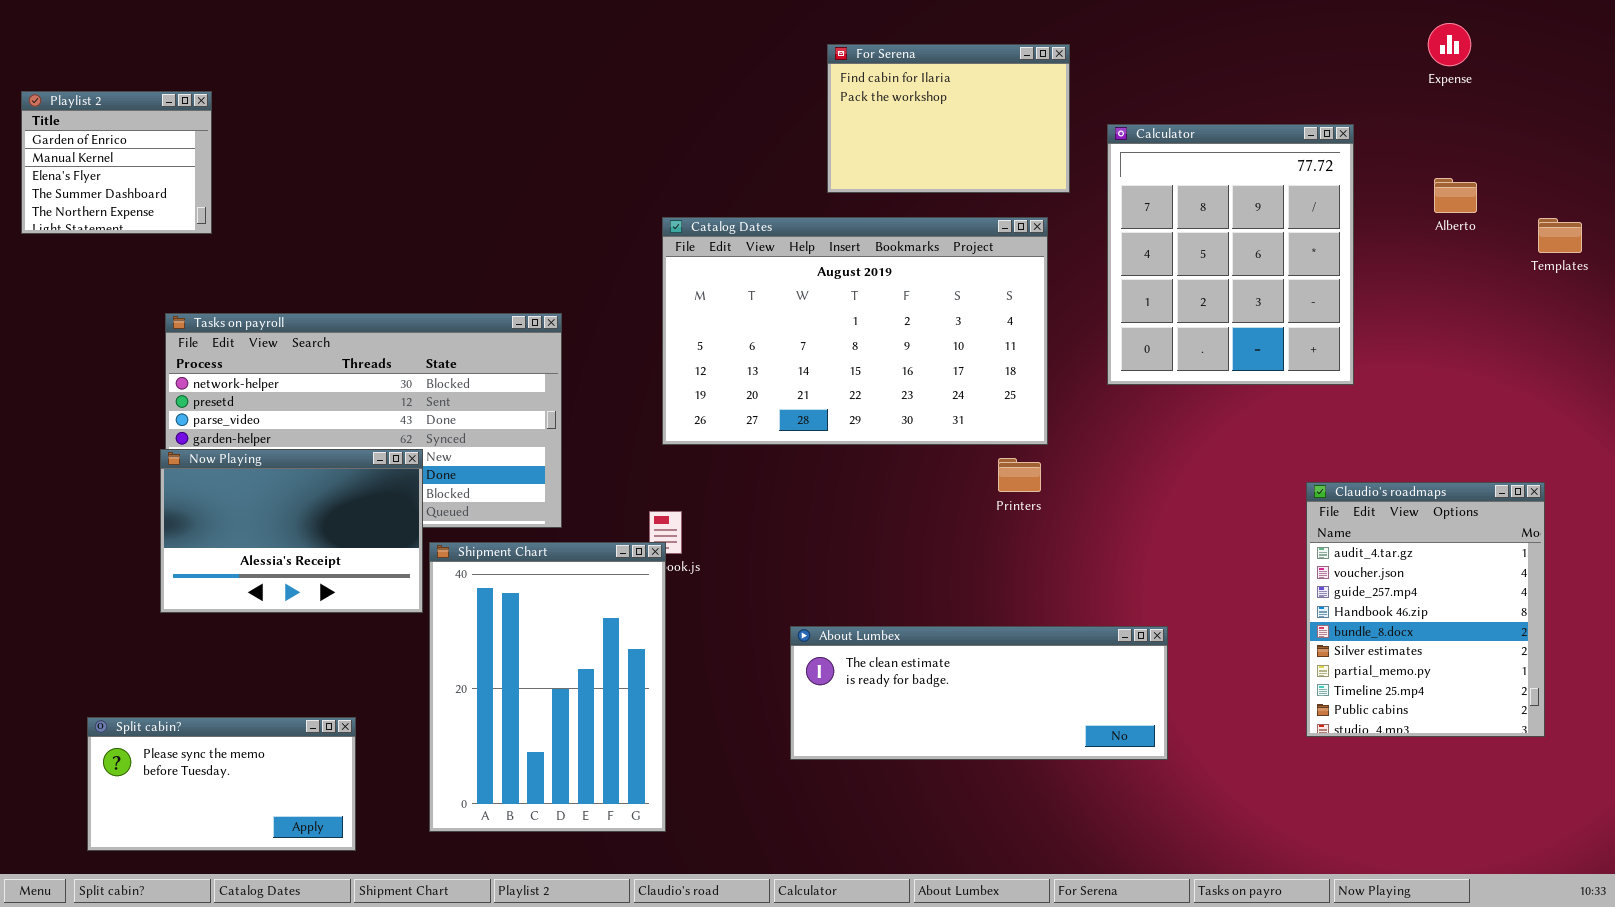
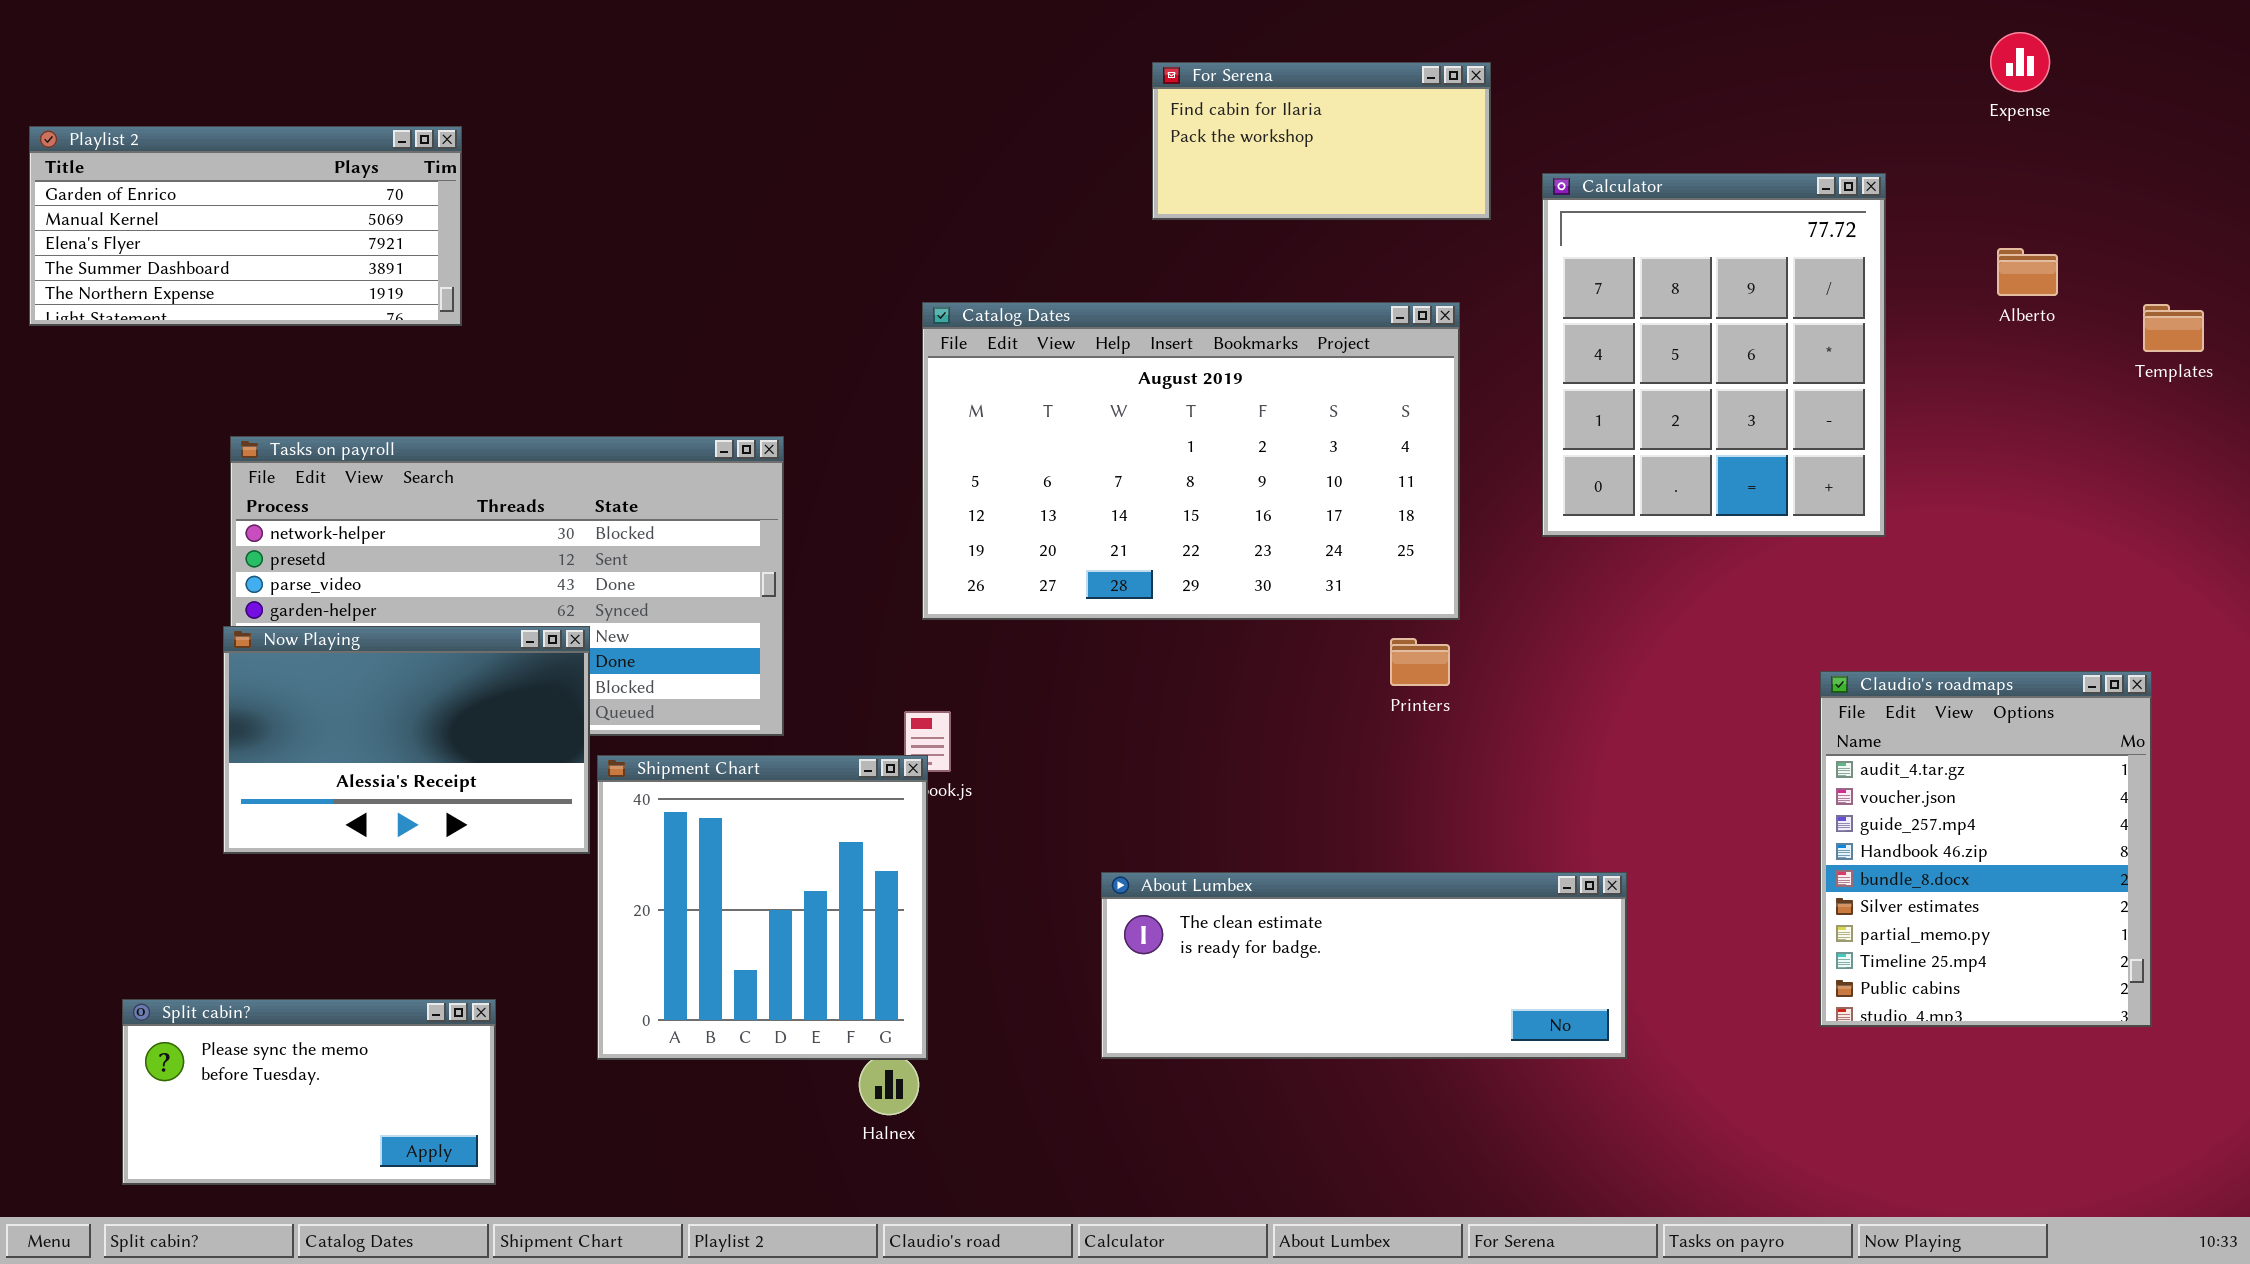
For Serena: [827,44,1070,193] -> [1152,62,1491,220], resized
Playlist 2: [21,91,212,234] -> [29,126,462,326], resized
Shipment Chart: [429,542,666,832] -> [597,755,928,1060], resized

